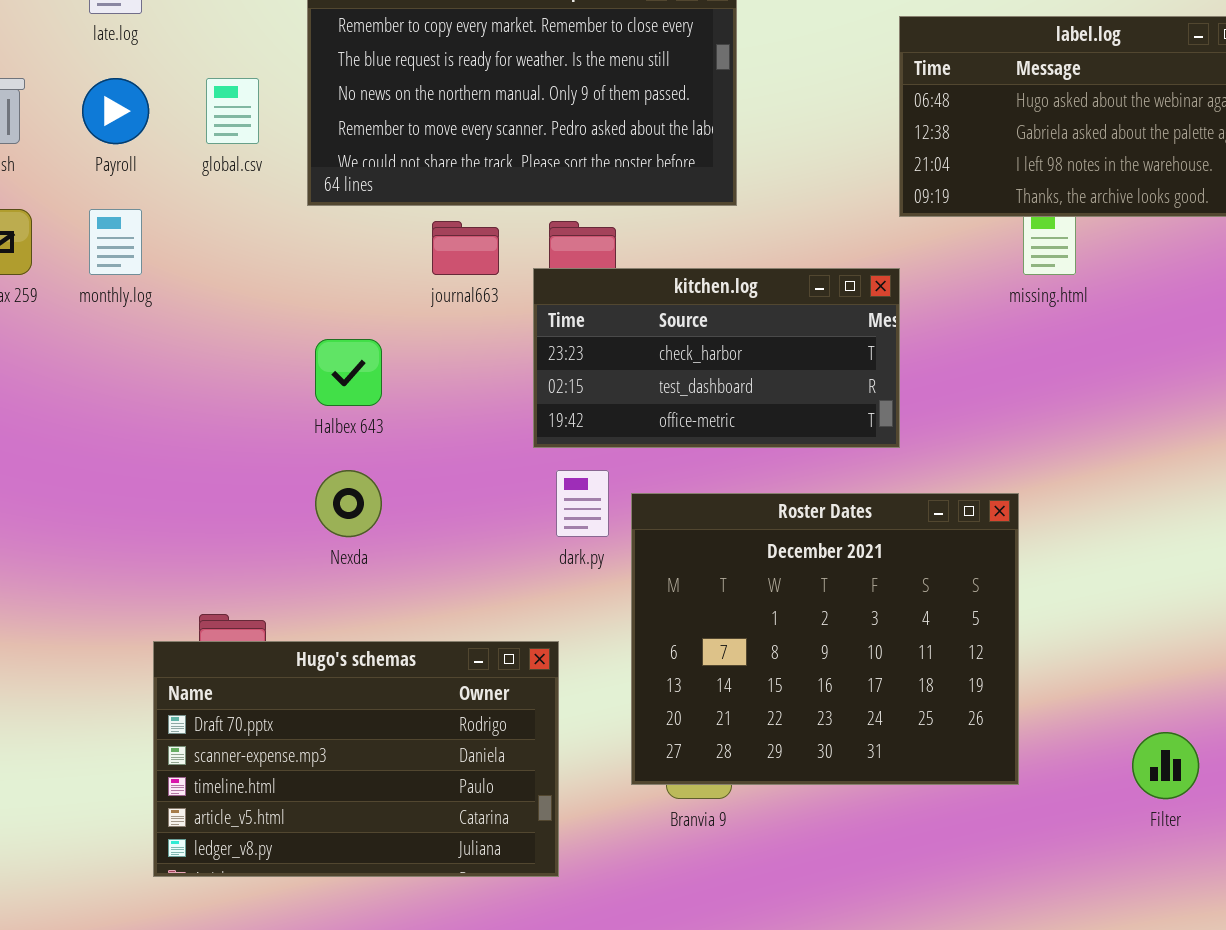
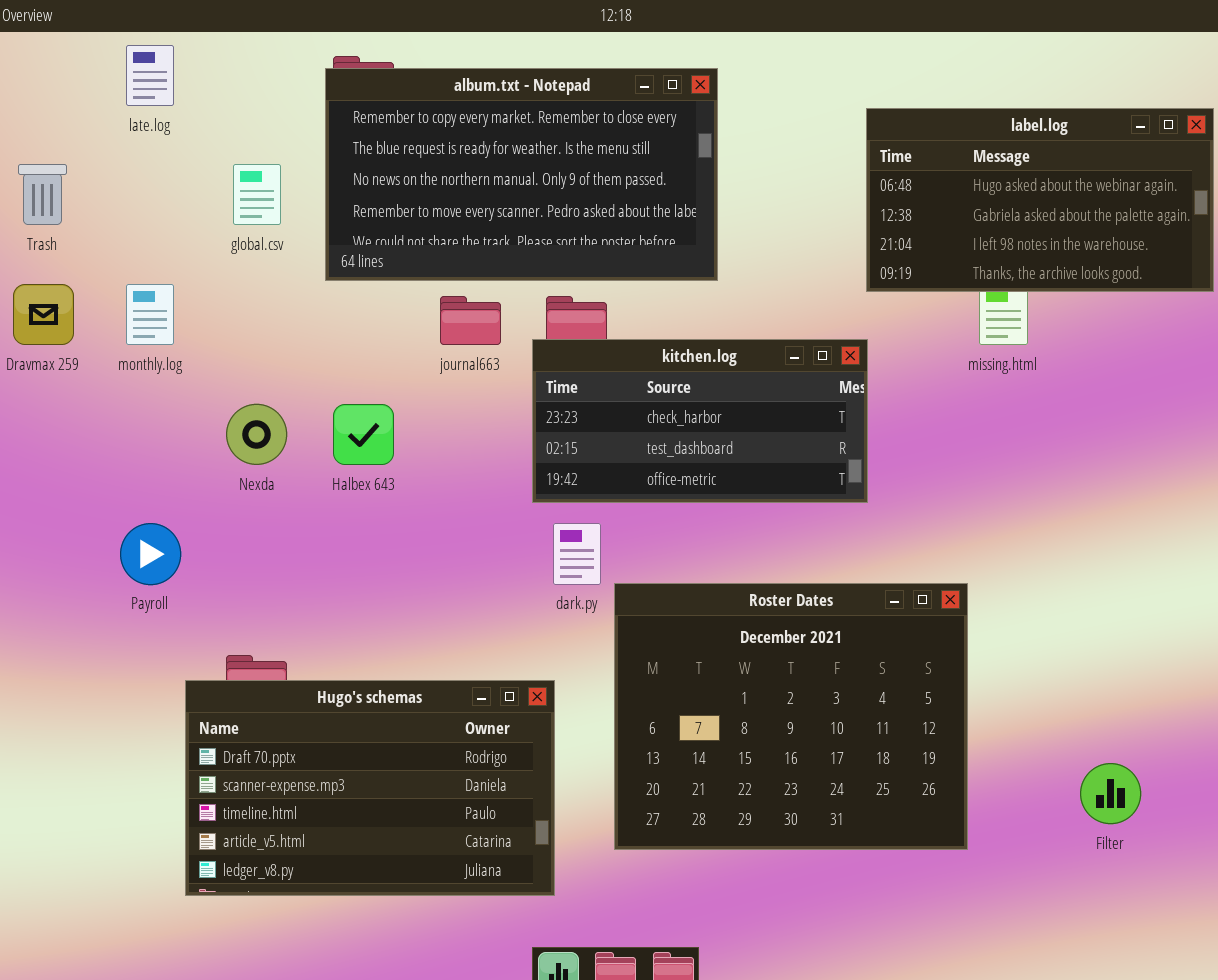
Payroll: [82,78,149,144] -> [120,523,181,585], moved
Nexda: [315,470,382,537] -> [226,404,287,465], moved
Roster Dates: [631,493,1019,785] -> [614,583,968,850], moved

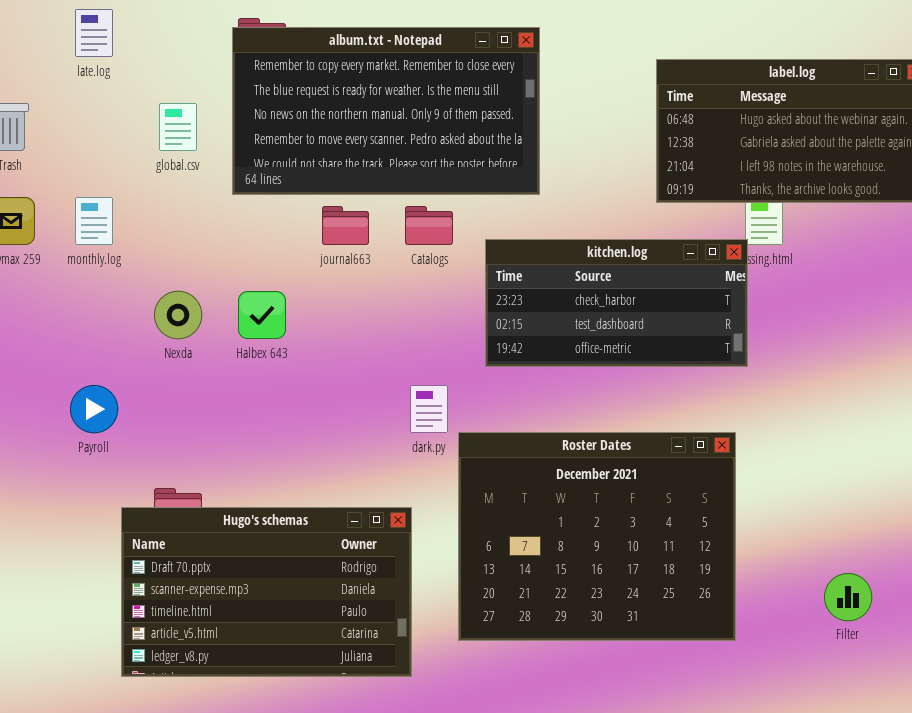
kitchen.log: [532,339,868,503] -> [485,239,748,367], moved

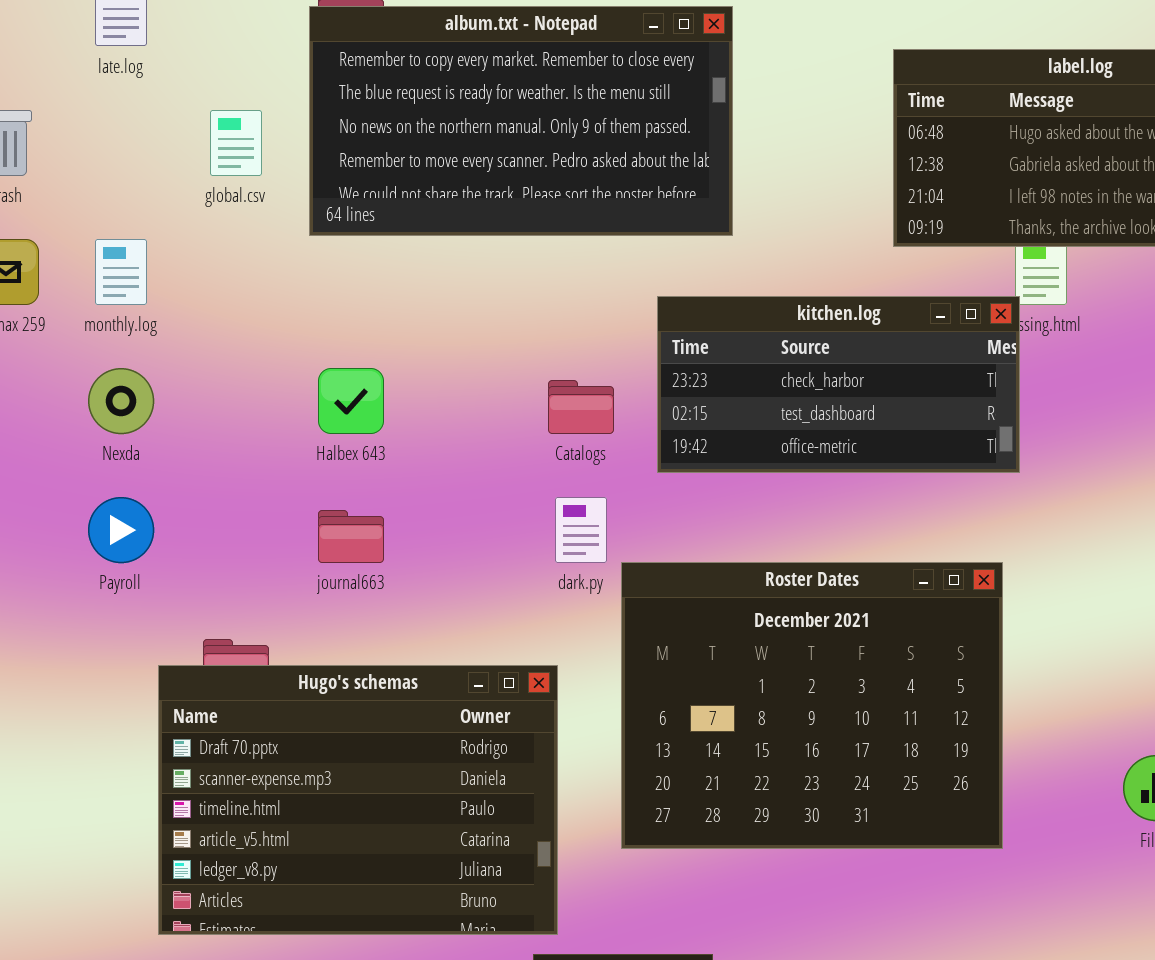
journal663: [322,206,369,245] -> [318,510,384,563], moved
Catalogs: [405,206,453,245] -> [548,380,614,434], moved
Nexda: [154,291,202,339] -> [88,368,154,434], moved
Hugo's schemas: [121,507,412,677] -> [158,665,558,935], resized

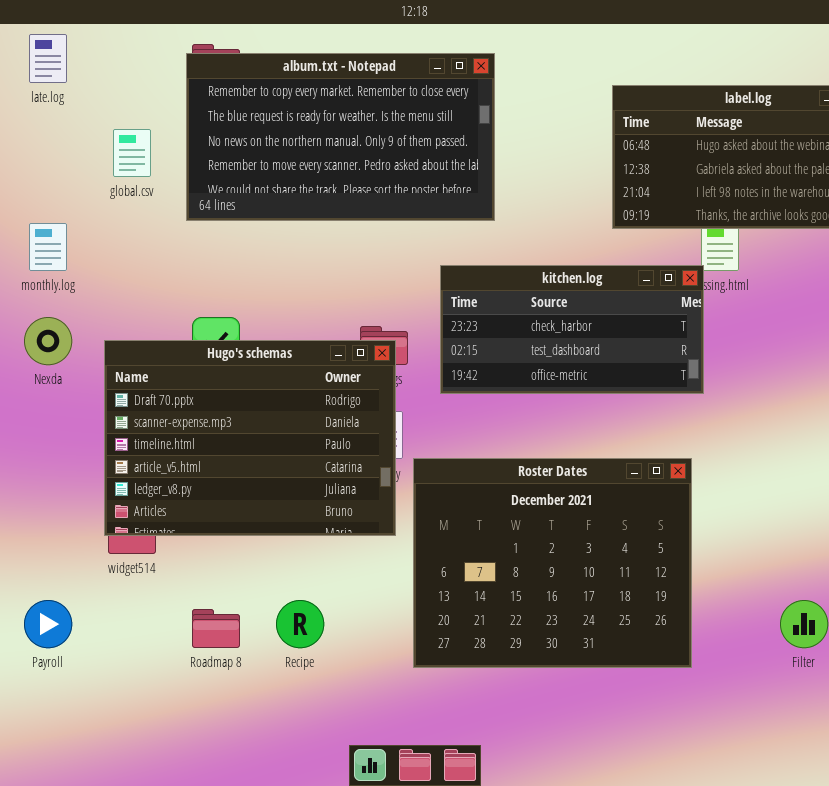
Payroll: [88,497,154,563] -> [24,600,72,648], moved
Hugo's schemas: [158,665,558,935] -> [104,340,396,536], moved

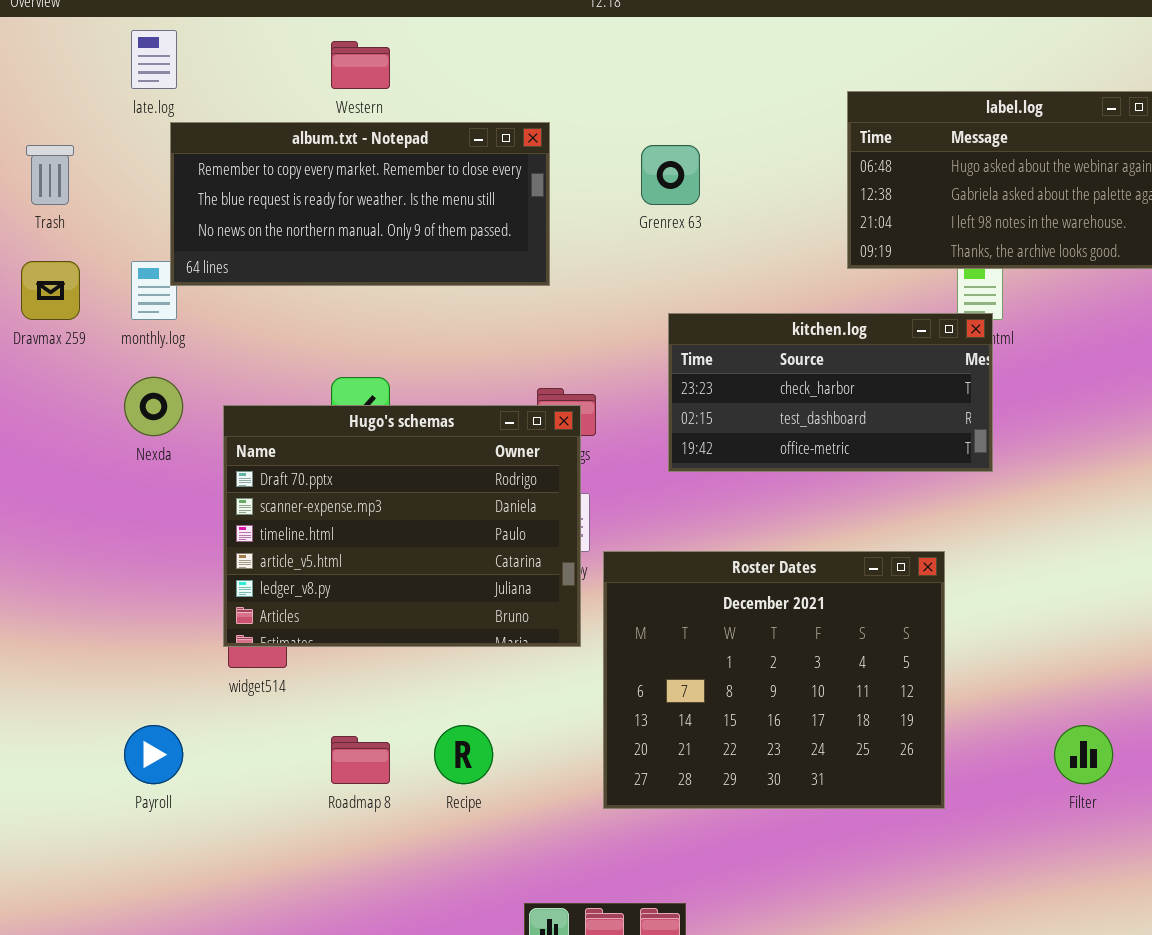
album.txt - Notepad: [186,53,495,221] -> [170,122,550,286], moved, resized
kitchen.log: [440,265,704,394] -> [668,313,993,472], moved

